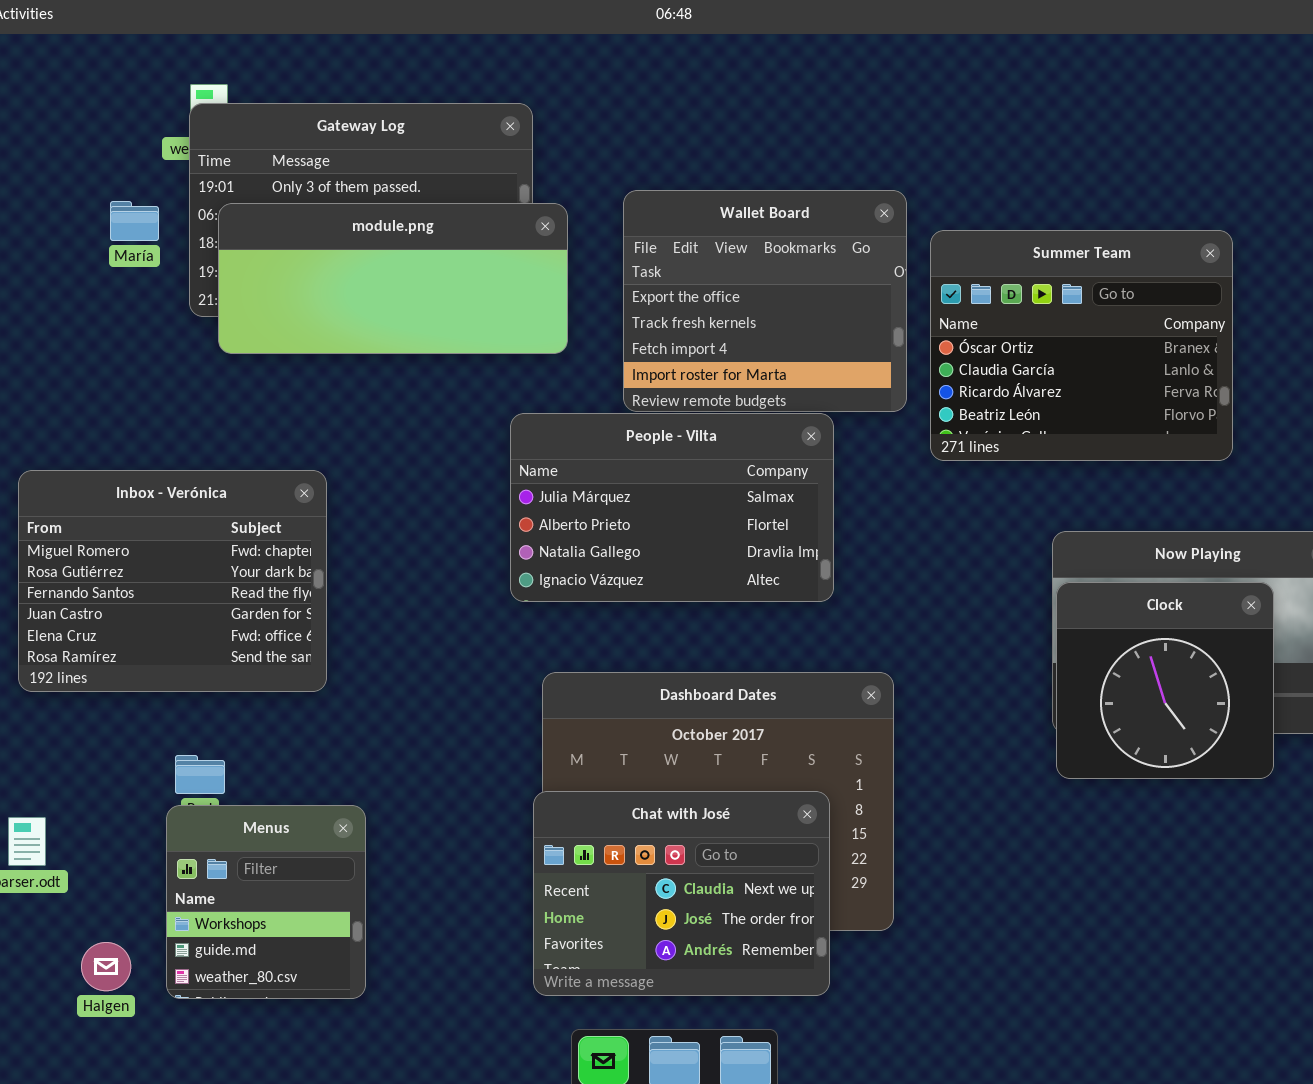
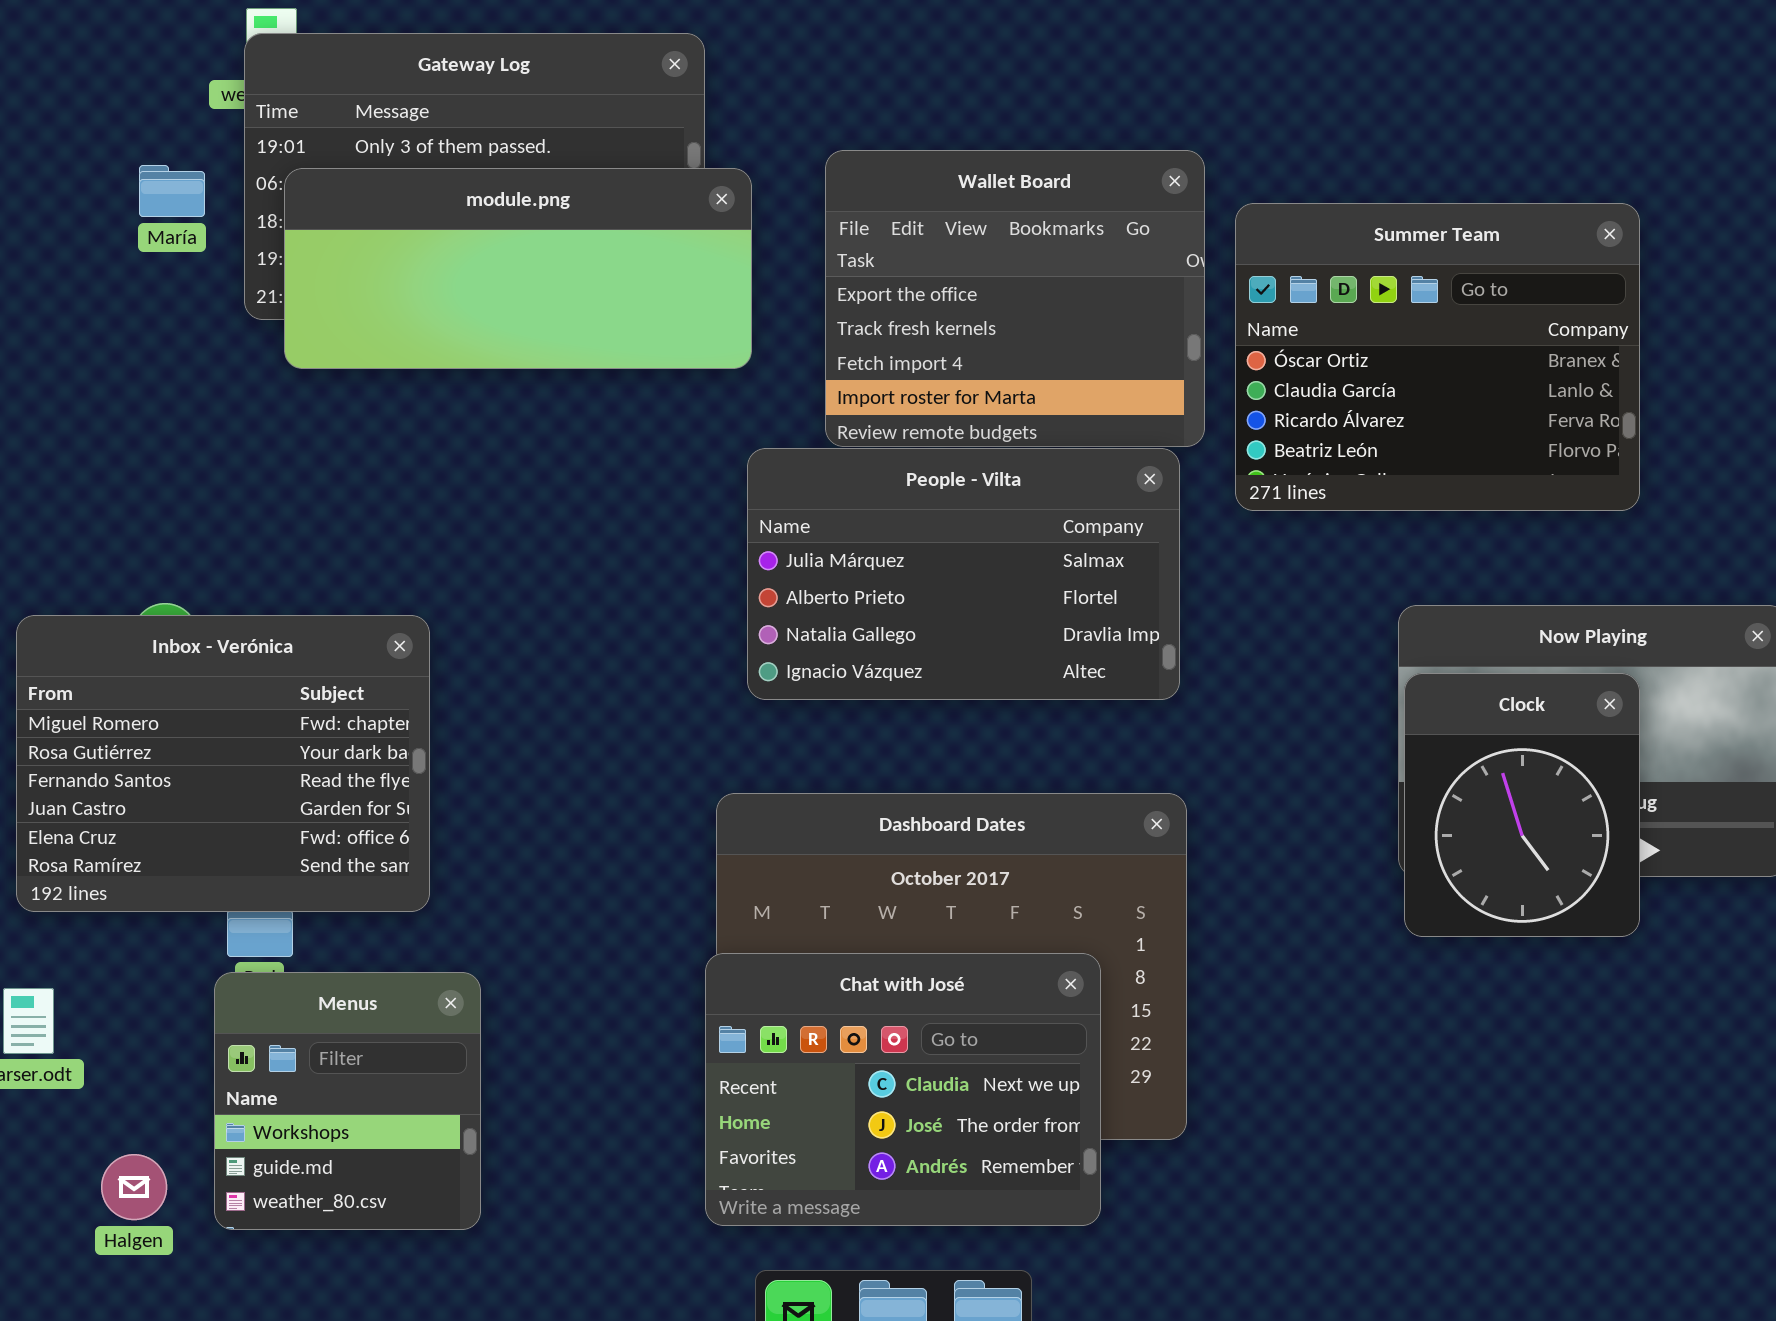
People - Vilta: [510,413,834,602] -> [747,448,1180,700], moved
Inbox - Verónica: [18,470,327,692] -> [16,615,430,912], moved
Clock: [1056,582,1274,779] -> [1404,673,1640,937], resized

